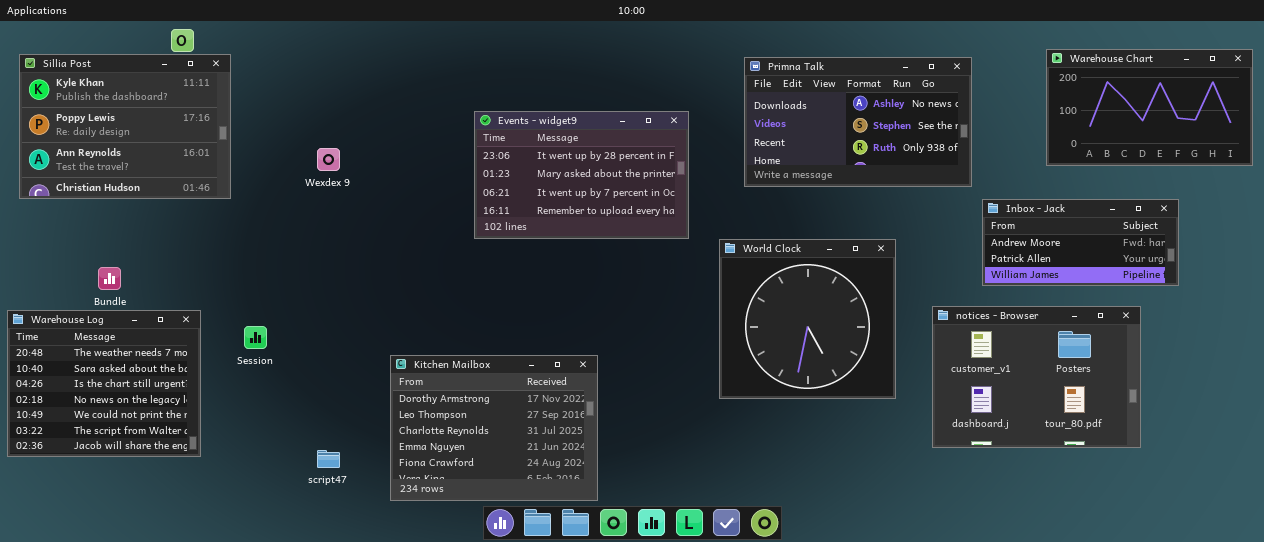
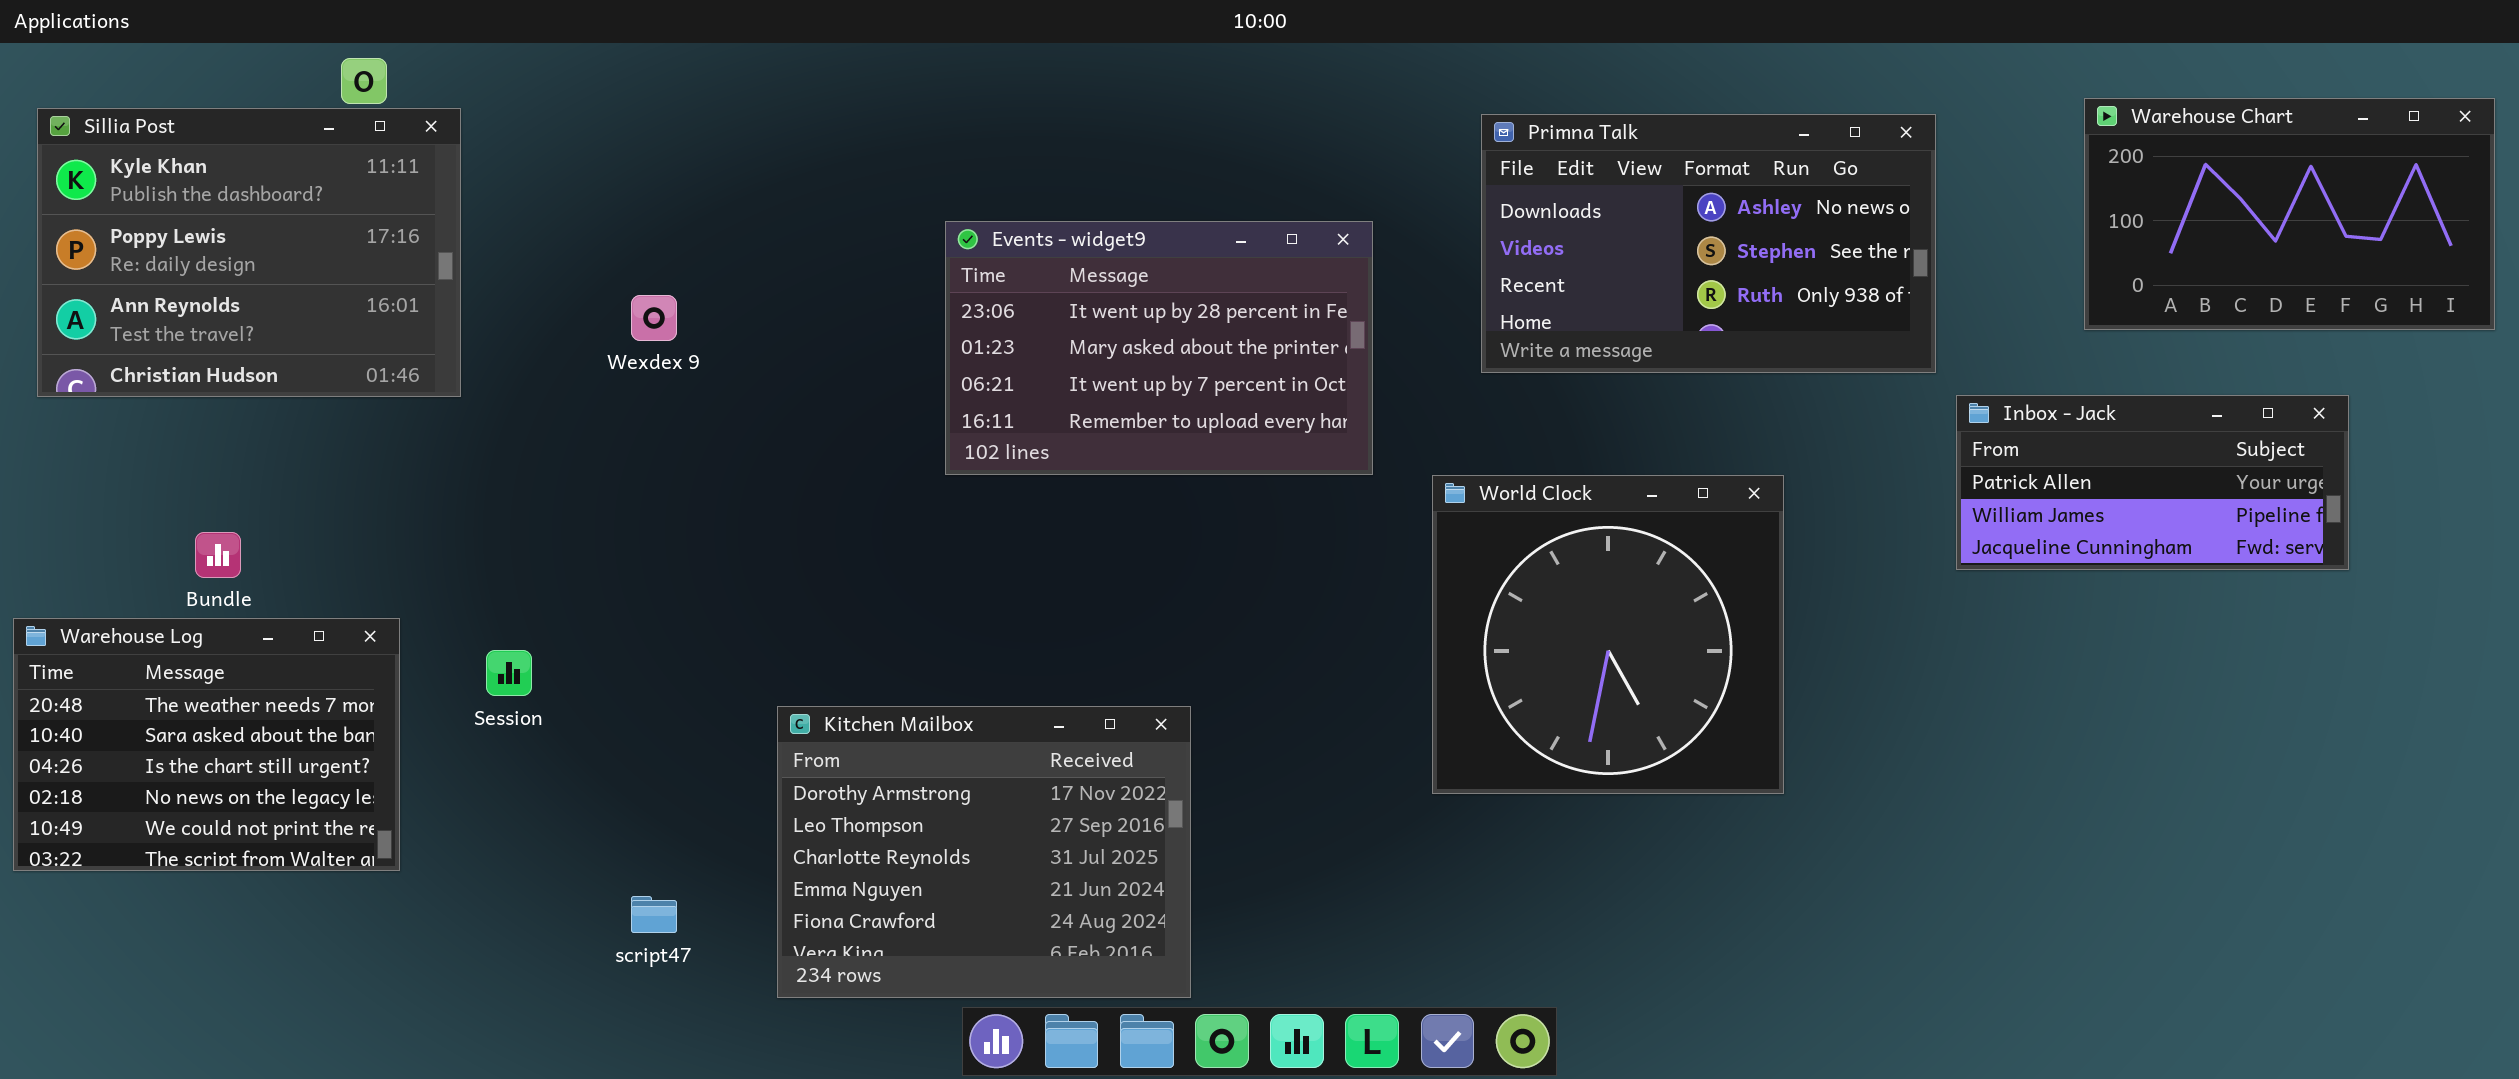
Inbox - Jack: [982,199,1179,286] -> [1956,395,2349,570], scrolled down 1 row
notices - Browser: [932,306,1141,448] -> none, closed
Warehouse Log: [7,310,201,457] -> [13,618,400,871], resized

